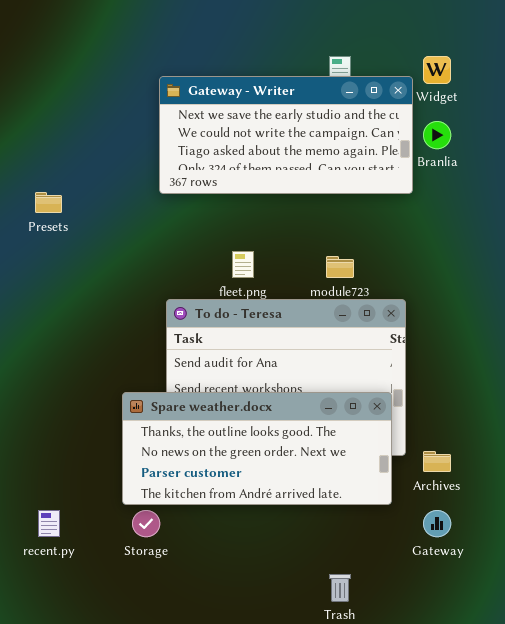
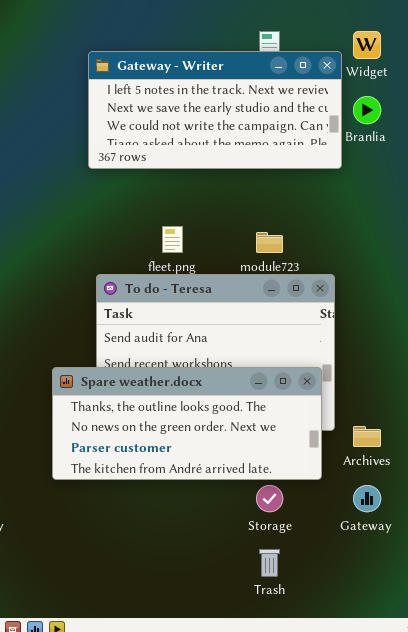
Gateway - Writer: [159,76,413,194] -> [88,51,342,169], scrolled up 1 row
Storage: [132,510,160,537] -> [256,485,283,512], moved

